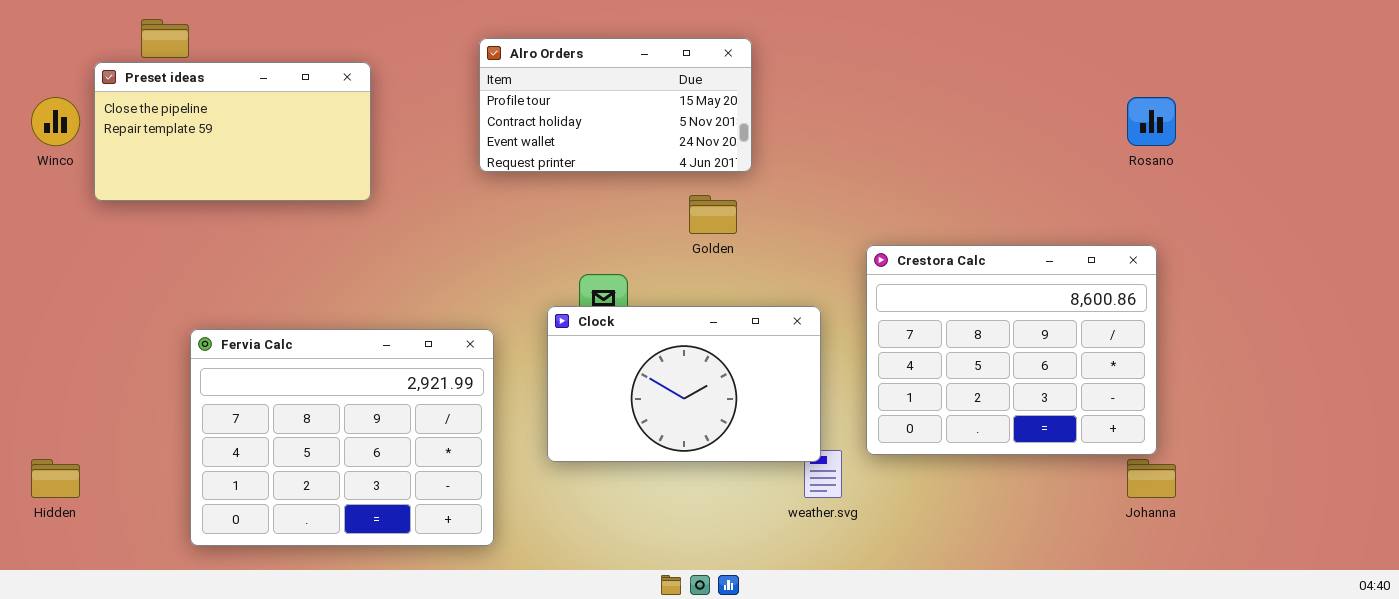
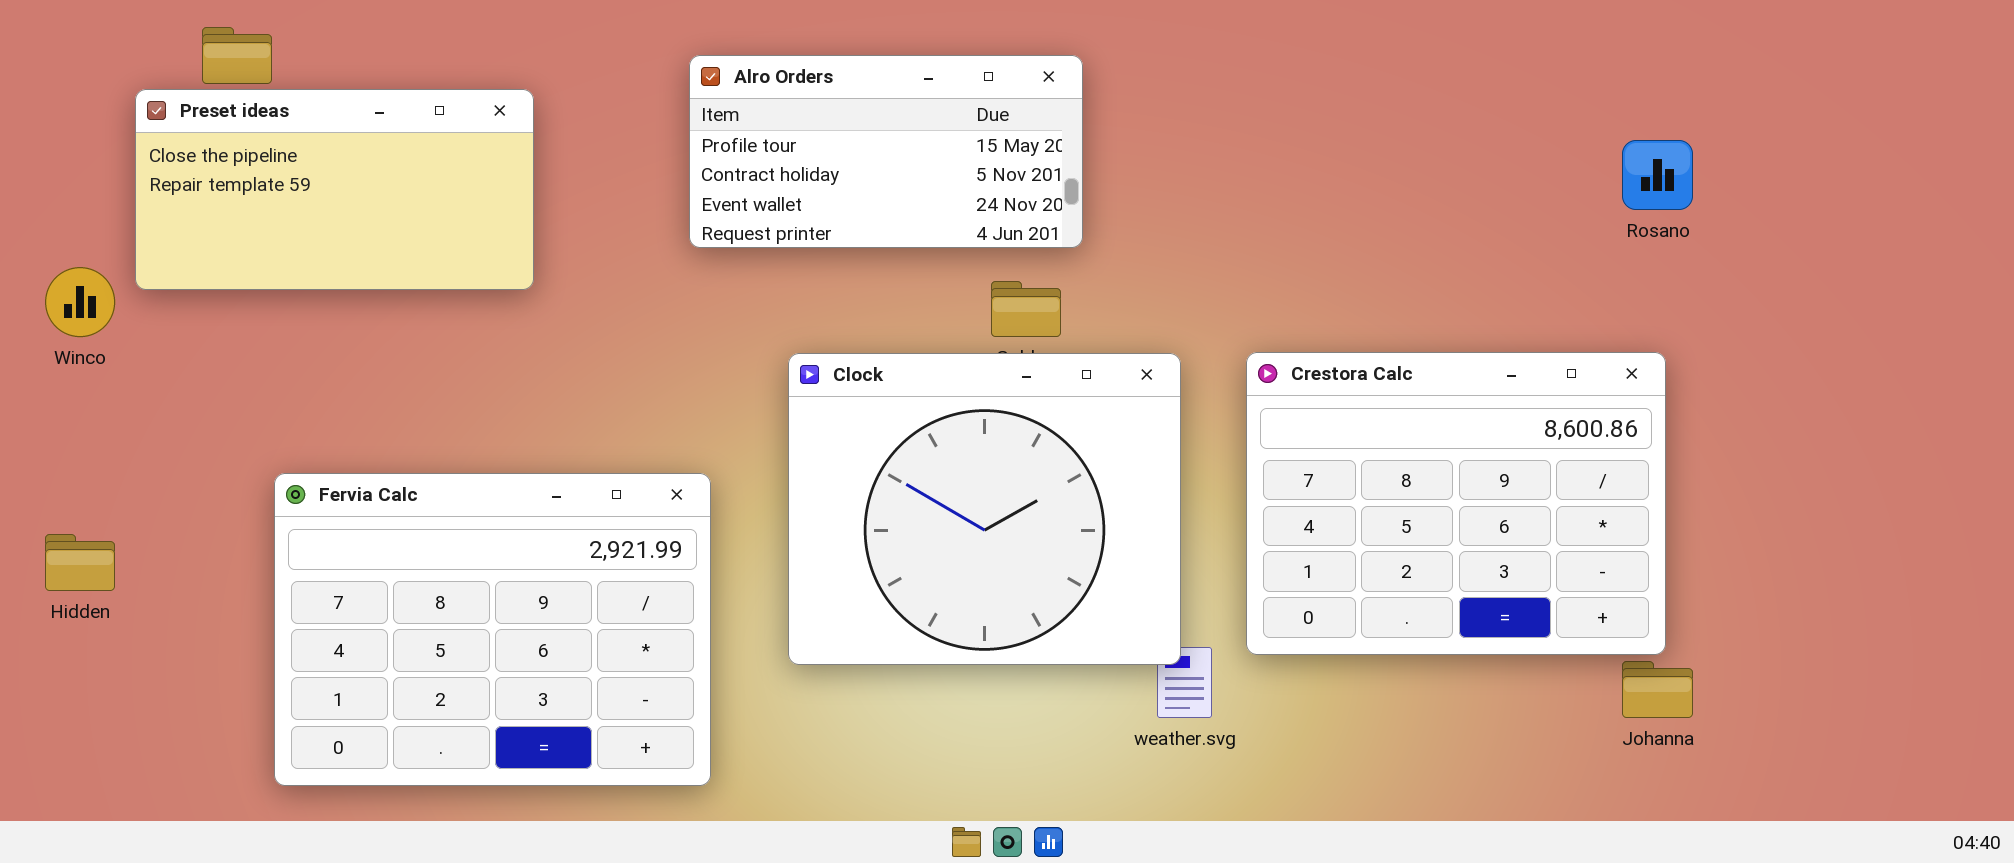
Winco: [31,97,80,146] -> [45,267,115,337], moved
Clock: [547,306,821,462] -> [788,353,1181,665], resized
Hidden: [31,459,80,498] -> [45,534,115,591], moved

